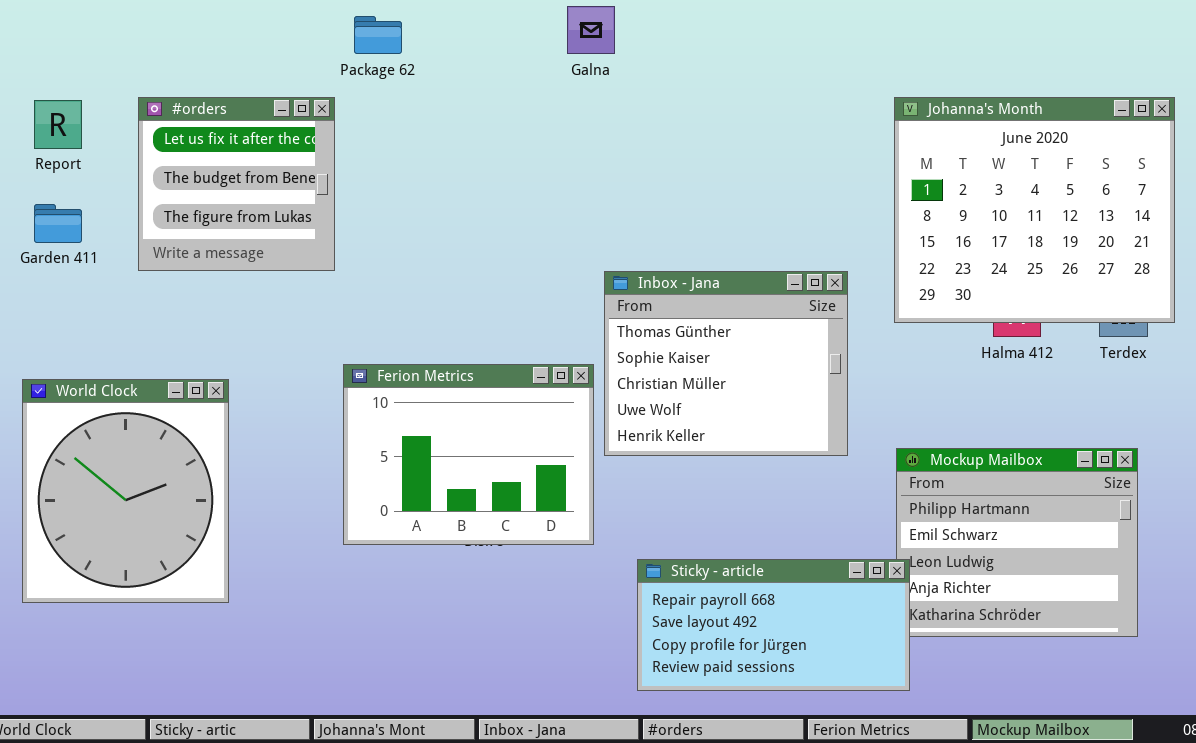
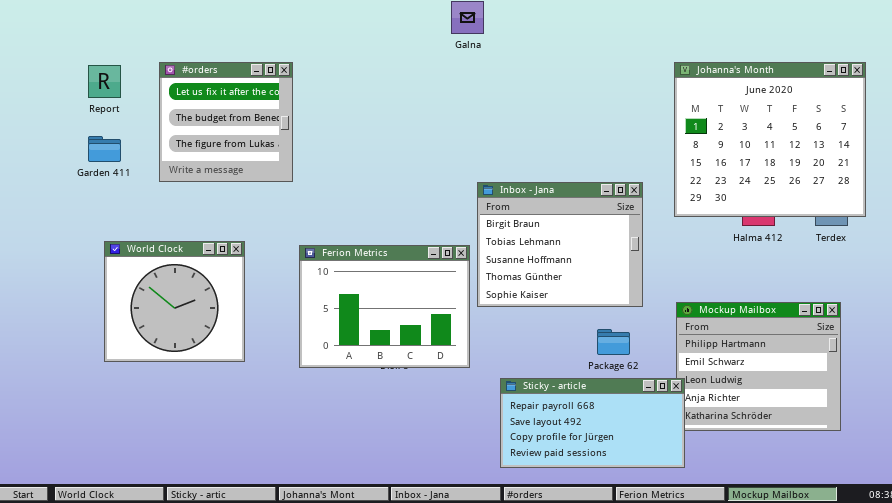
Package 62: [354,16,402,54] -> [597,329,630,355], moved
Inbox - Jana: [604,271,848,456] -> [477,182,643,307], scrolled up 3 rows
World Clock: [22,379,229,603] -> [104,241,245,362], moved, resized

